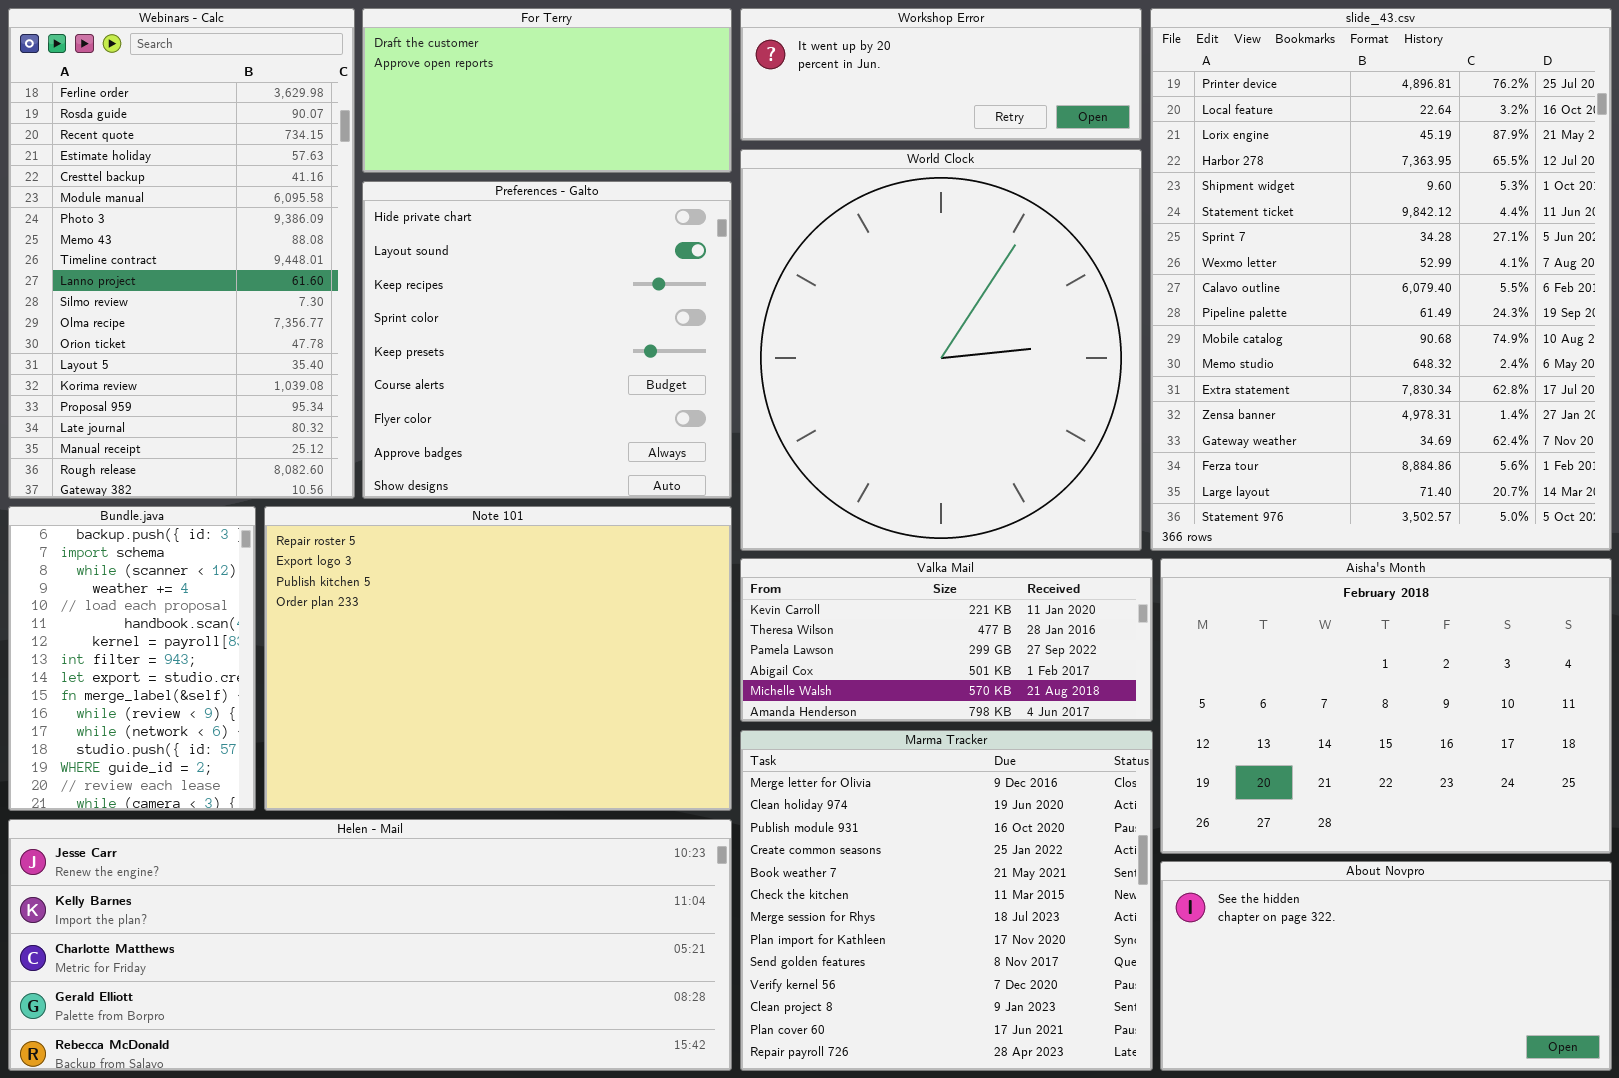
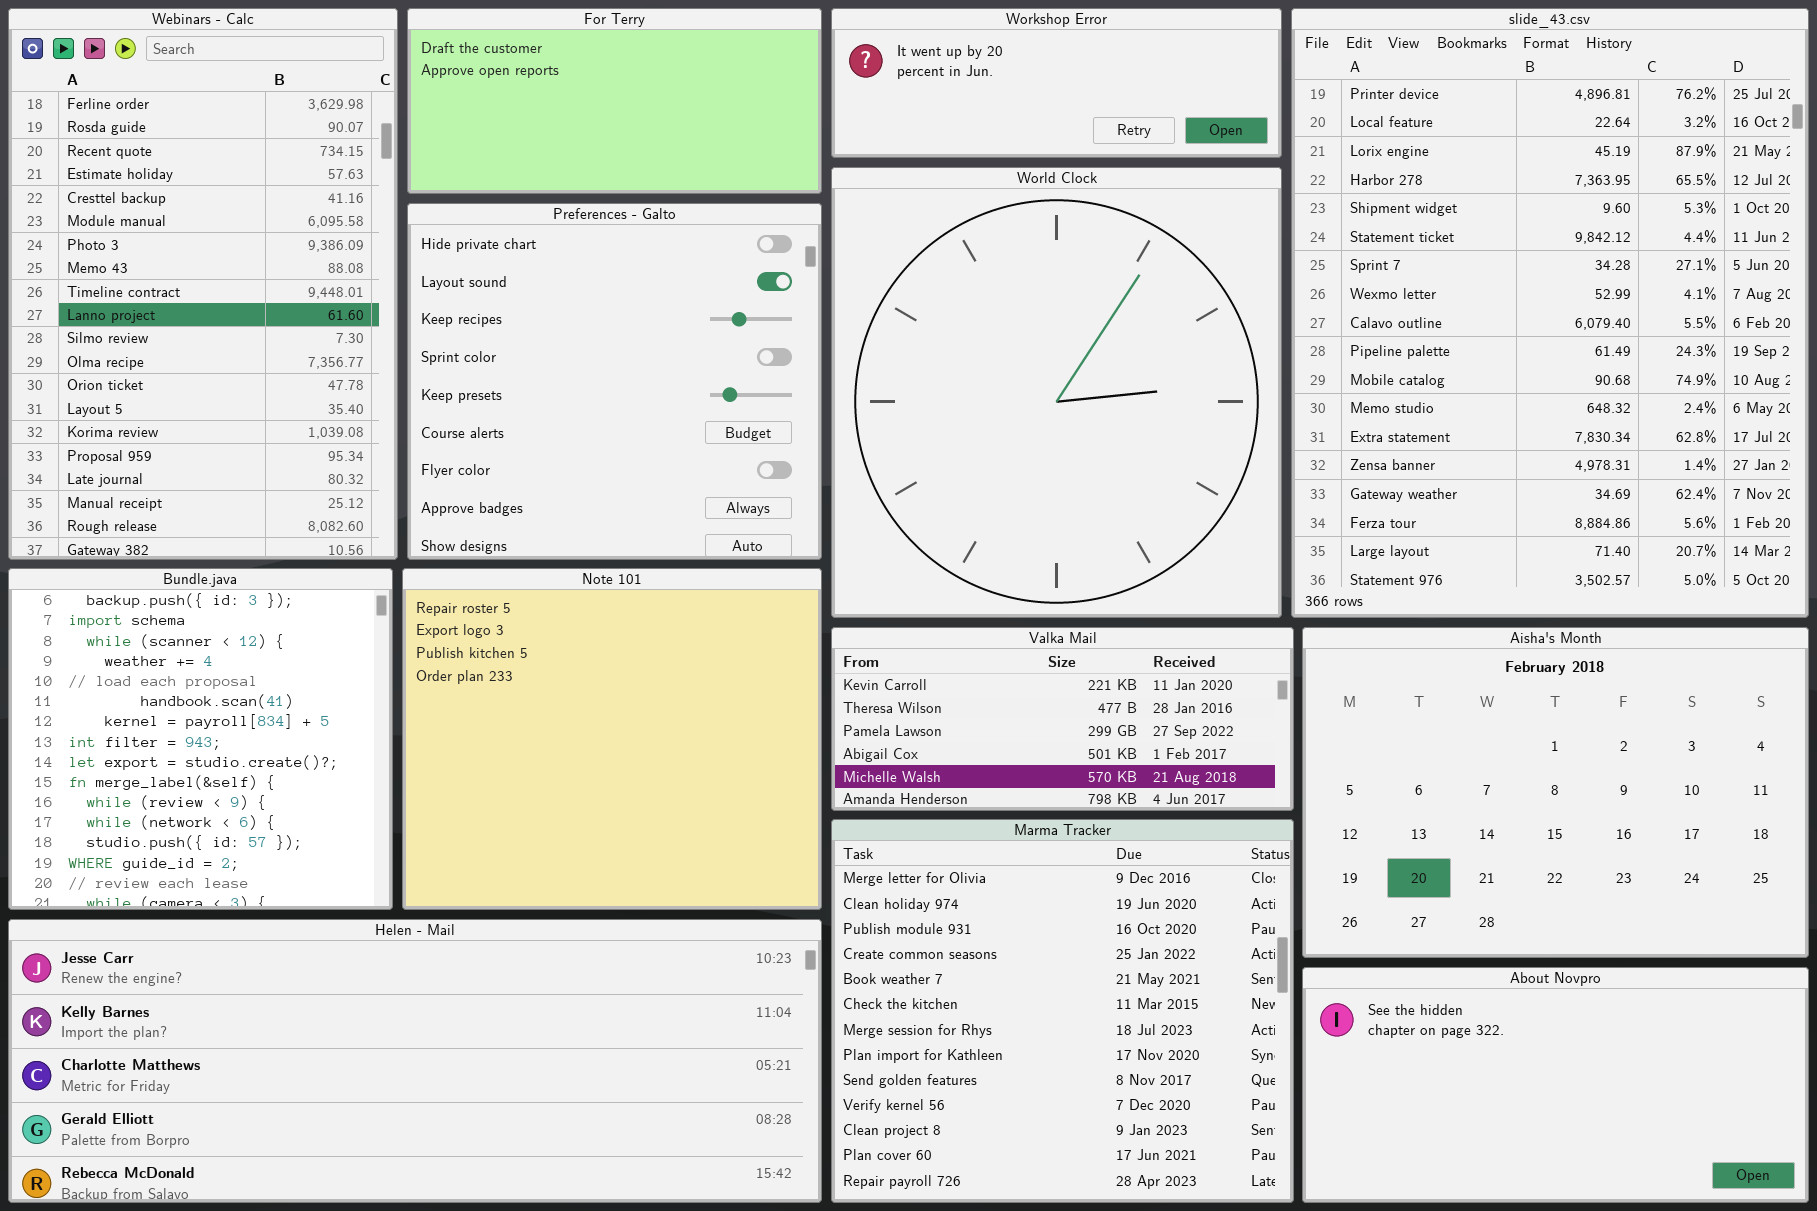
Bundle.java: [8,506,256,811] -> [8,568,393,910], resized
Note 101: [264,506,732,811] -> [402,568,822,910], resized

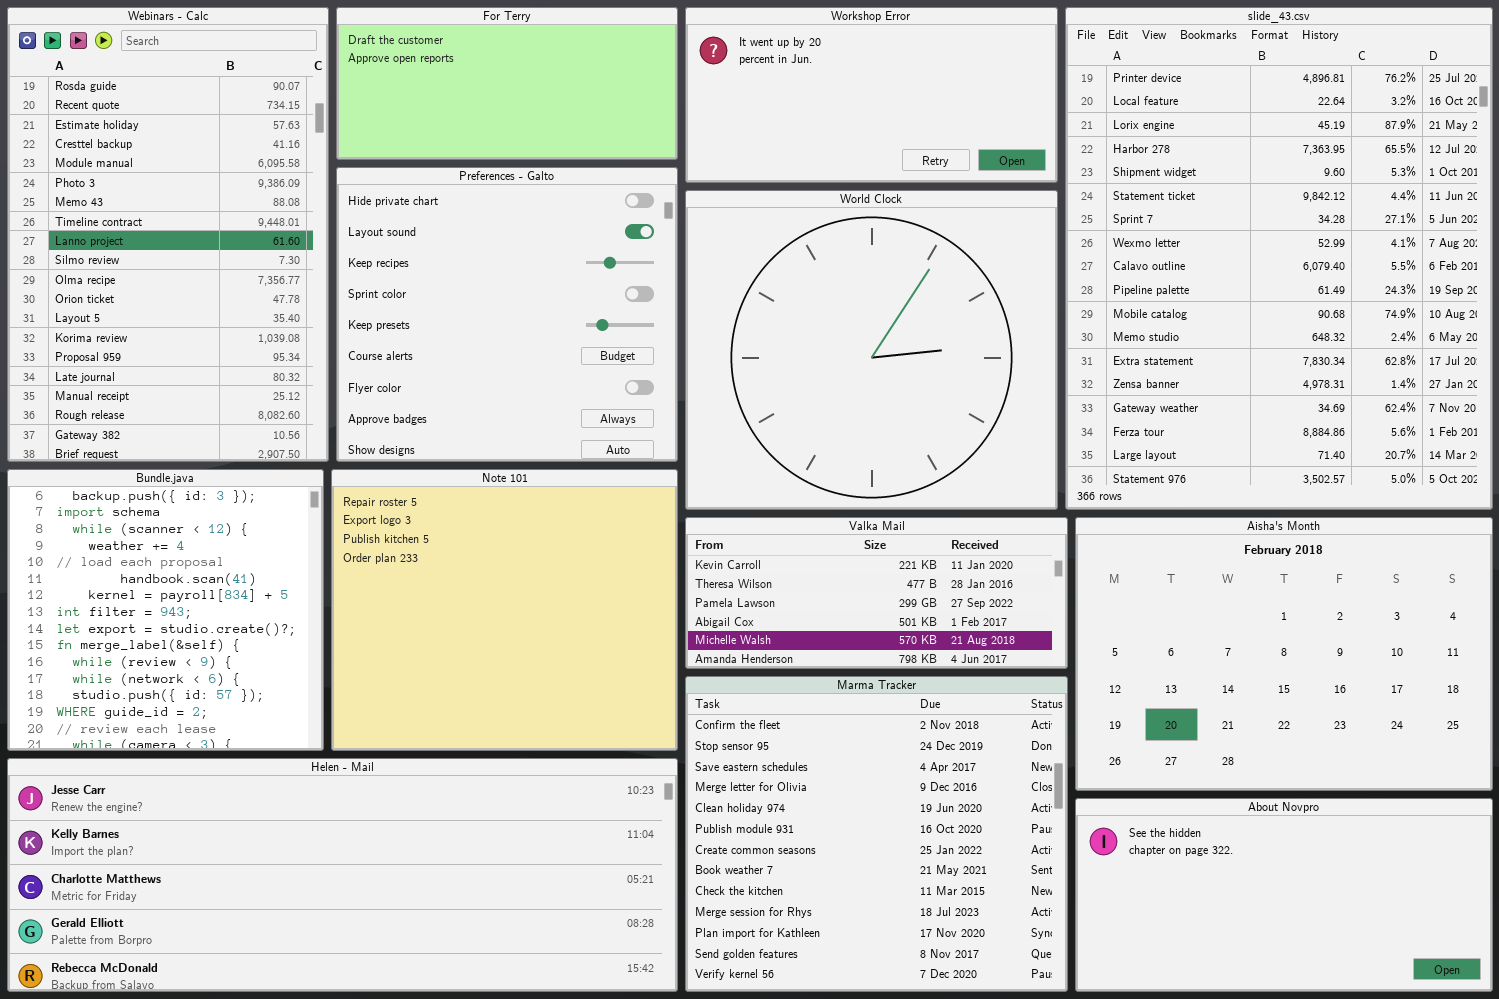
Webinars - Calc: [8,8,398,560] -> [7,7,329,462], scrolled down 1 row
Workshop Error: [831,8,1282,158] -> [685,7,1058,183], resized
World Clock: [831,167,1282,618] -> [685,190,1058,510], resized
Marma Tracker: [831,819,1294,1203] -> [685,676,1068,992], scrolled up 3 rows

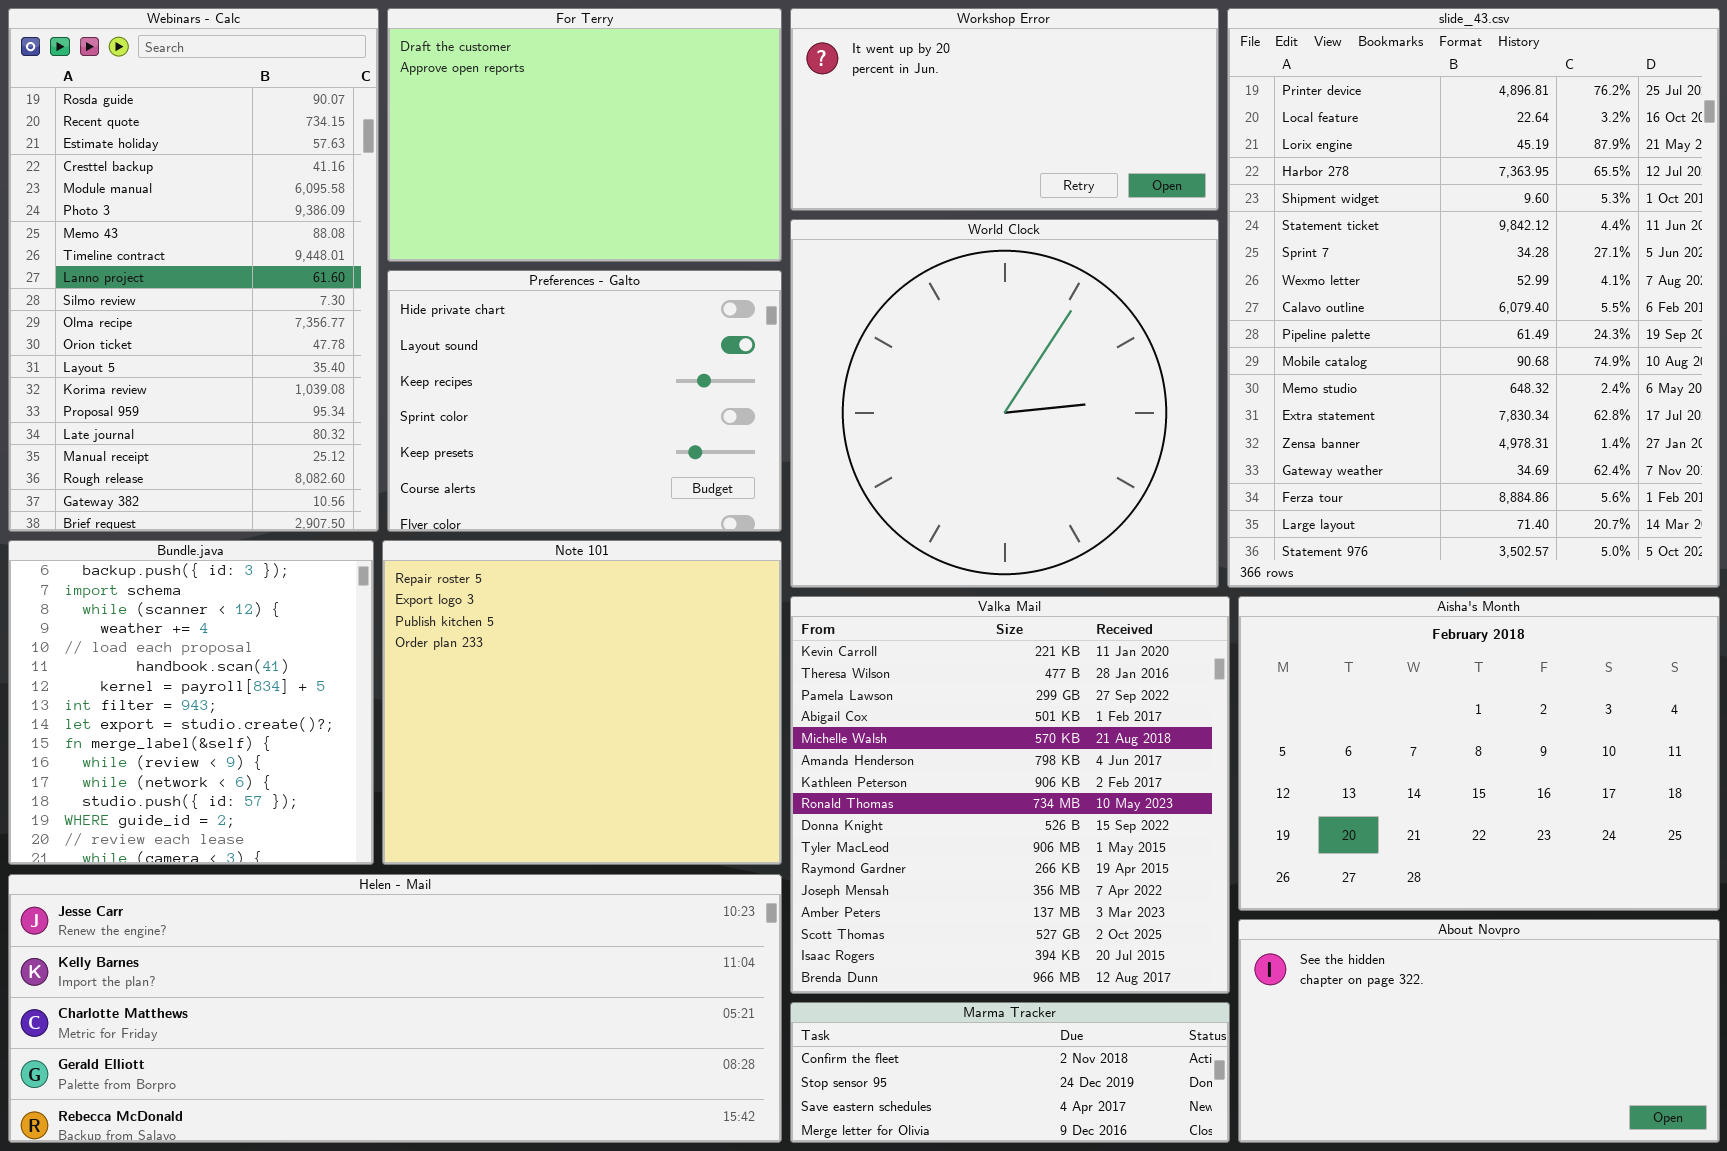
For Terry: [336,7,678,160] -> [387,8,782,262], resized
Preferences - Galto: [336,167,678,462] -> [387,270,782,532], resized
Valka Mail: [685,517,1068,669] -> [790,596,1230,994], resized
Marma Tracker: [685,676,1068,992] -> [790,1002,1230,1143], resized

